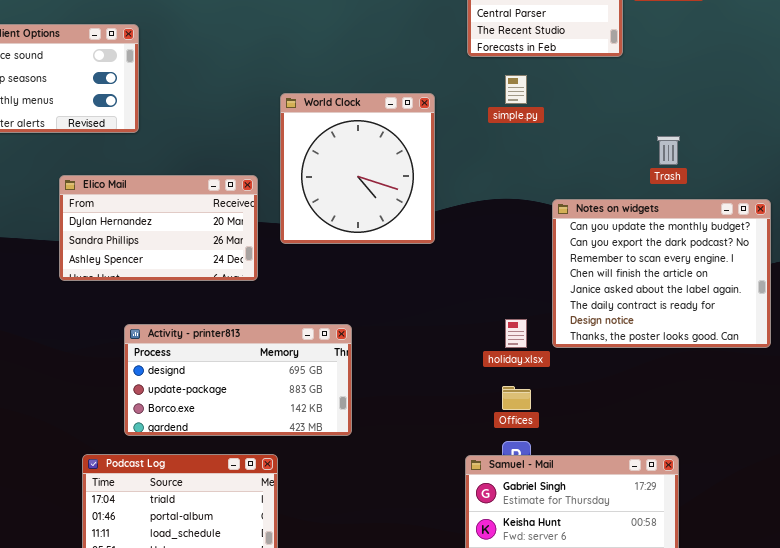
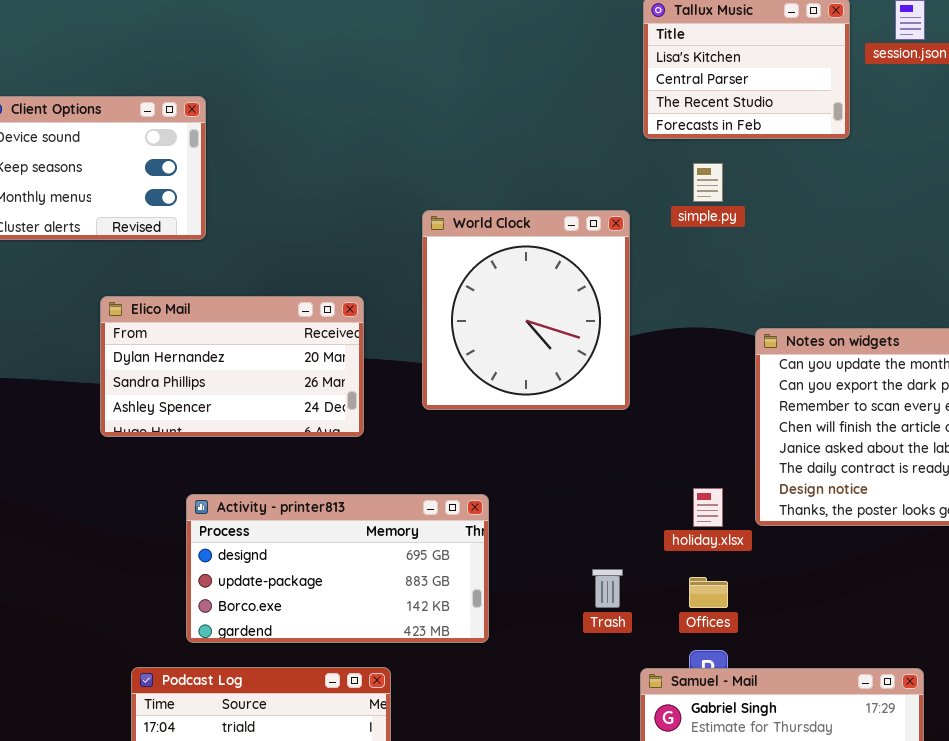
World Clock: [280,93,435,244] -> [422,210,630,410], moved
Trash: [657,136,680,165] -> [592,569,623,608], moved

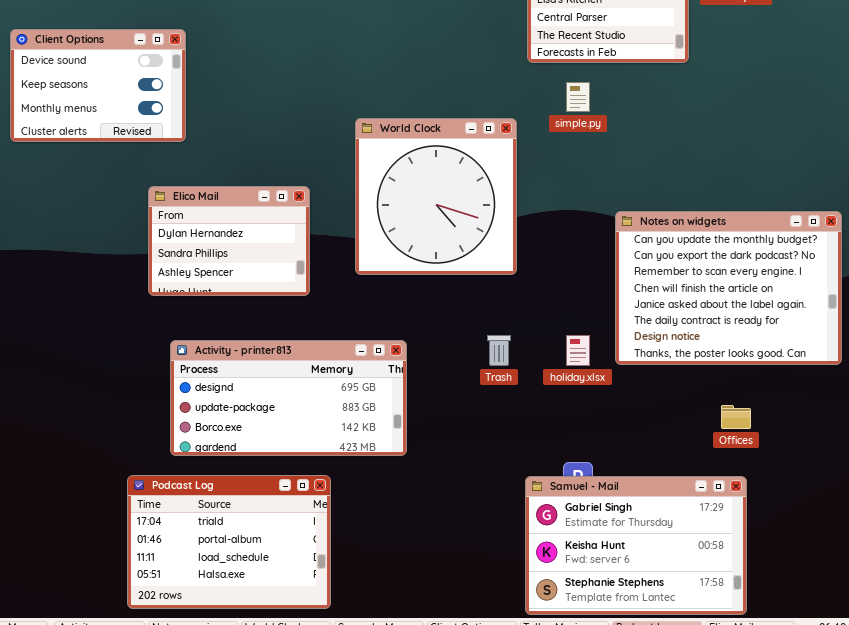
Elico Mail: [100,296,364,437] -> [148,186,310,296], resized
Trash: [592,569,623,608] -> [487,335,511,366], moved
Offices: [689,577,728,608] -> [721,405,751,429], moved

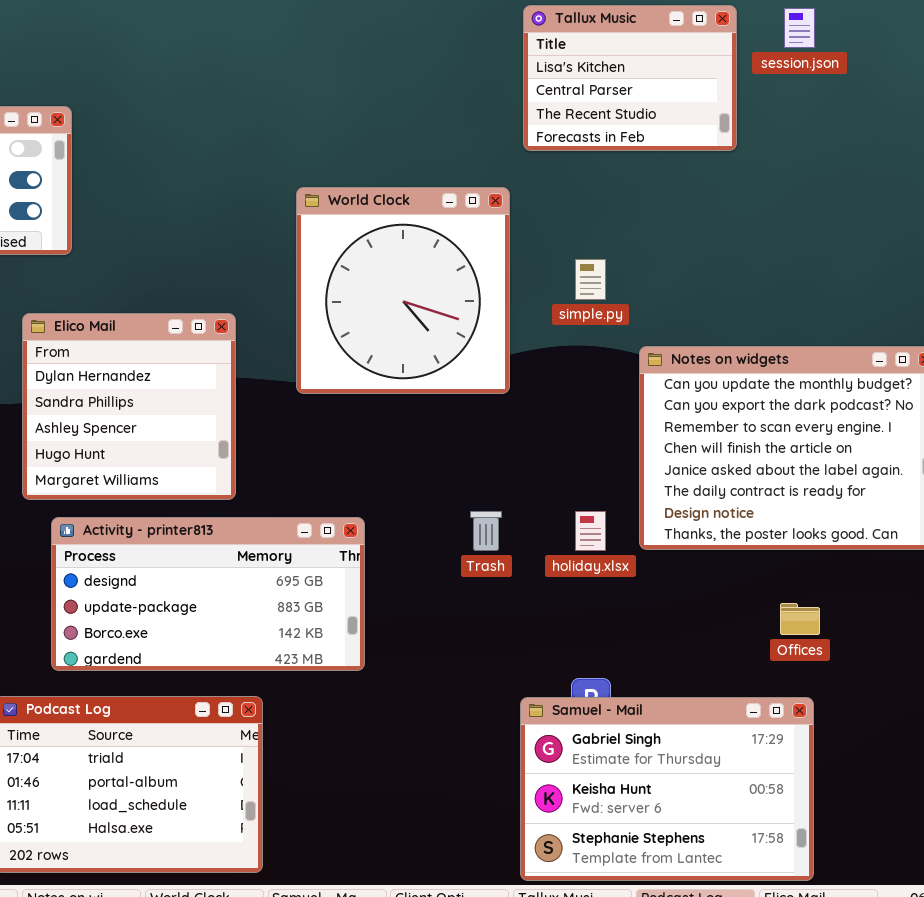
simple.py: [566,82,590,112] -> [575,259,606,300], moved
World Clock: [355,118,517,275] -> [296,187,510,394], moved
Elico Mail: [148,186,310,296] -> [22,313,236,500], resized

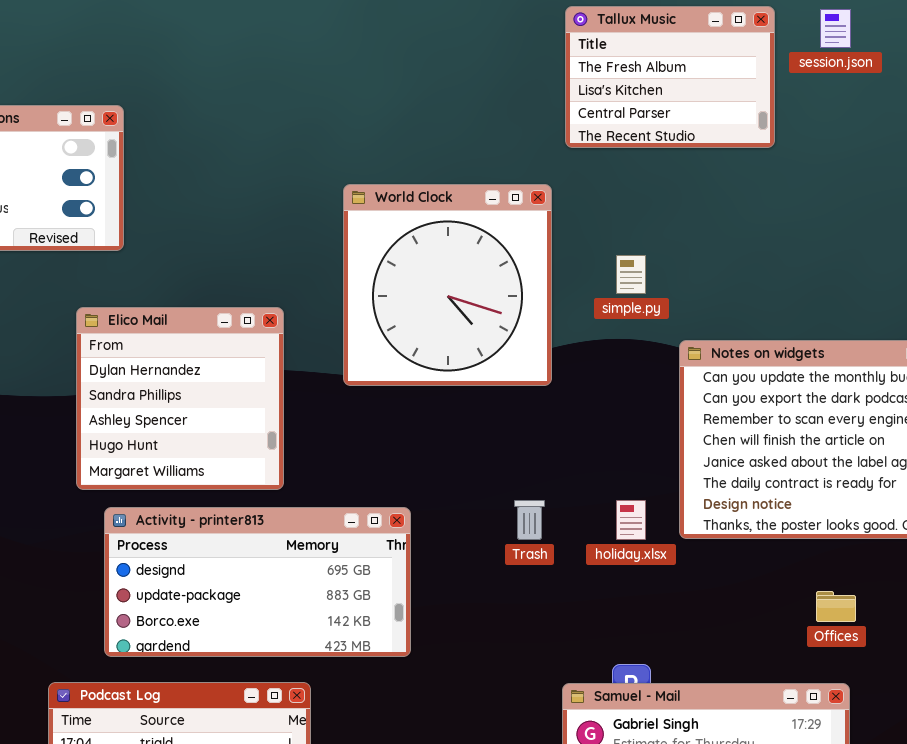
Tallux Music: [523,5,737,151] -> [565,6,775,148], scrolled up 1 row

